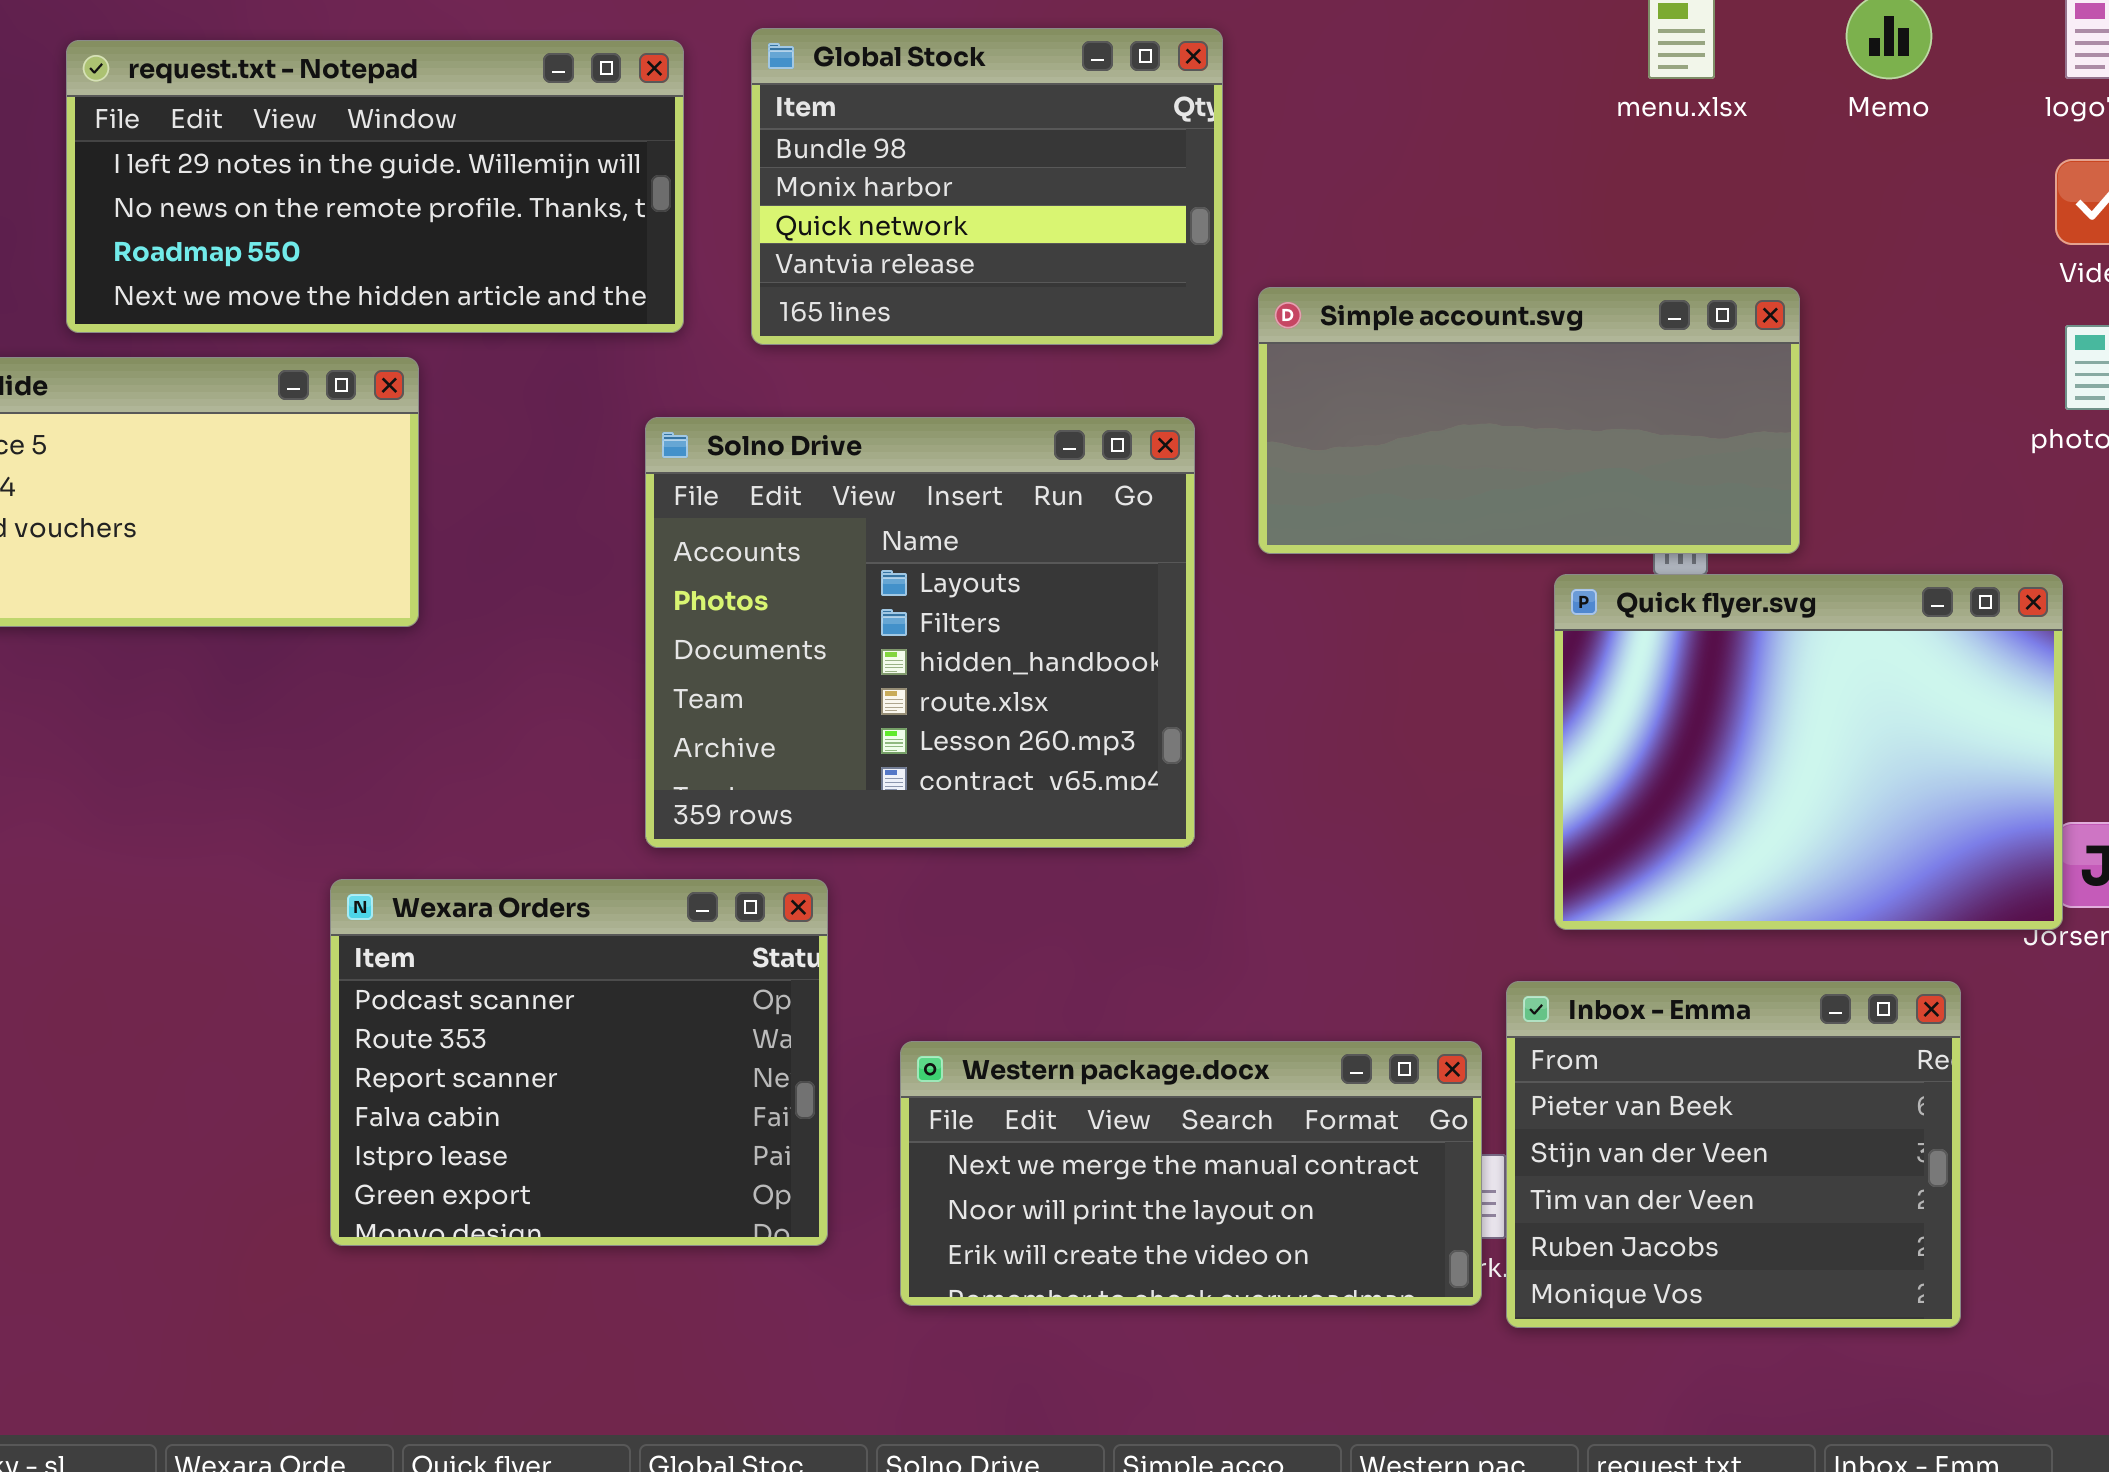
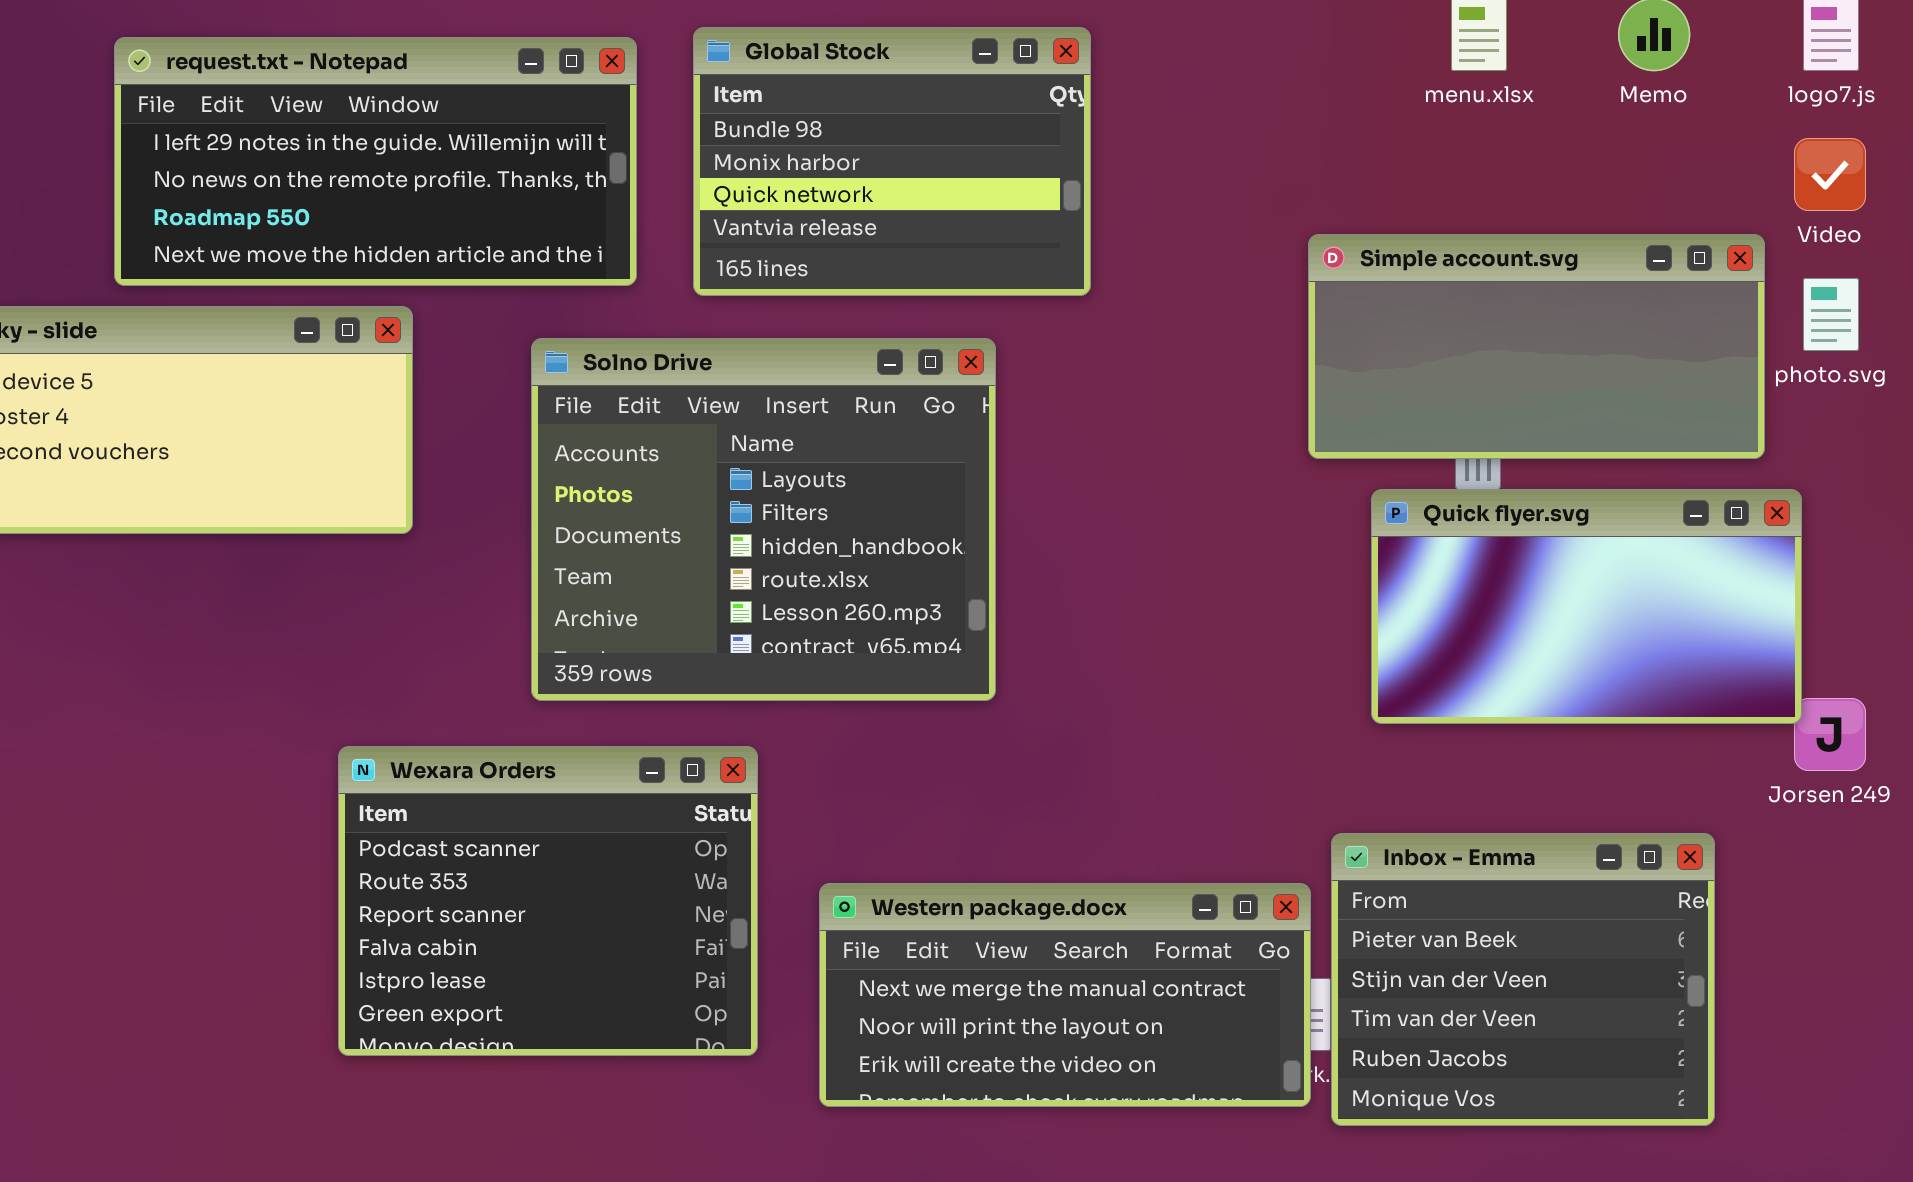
Simple account.svg: [1258,287,1800,554] -> [1308,234,1765,459], moved
Solno Drive: [645,417,1195,848] -> [531,338,996,701], moved
Quick flyer.svg: [1554,574,2063,930] -> [1371,489,1802,724], resized

